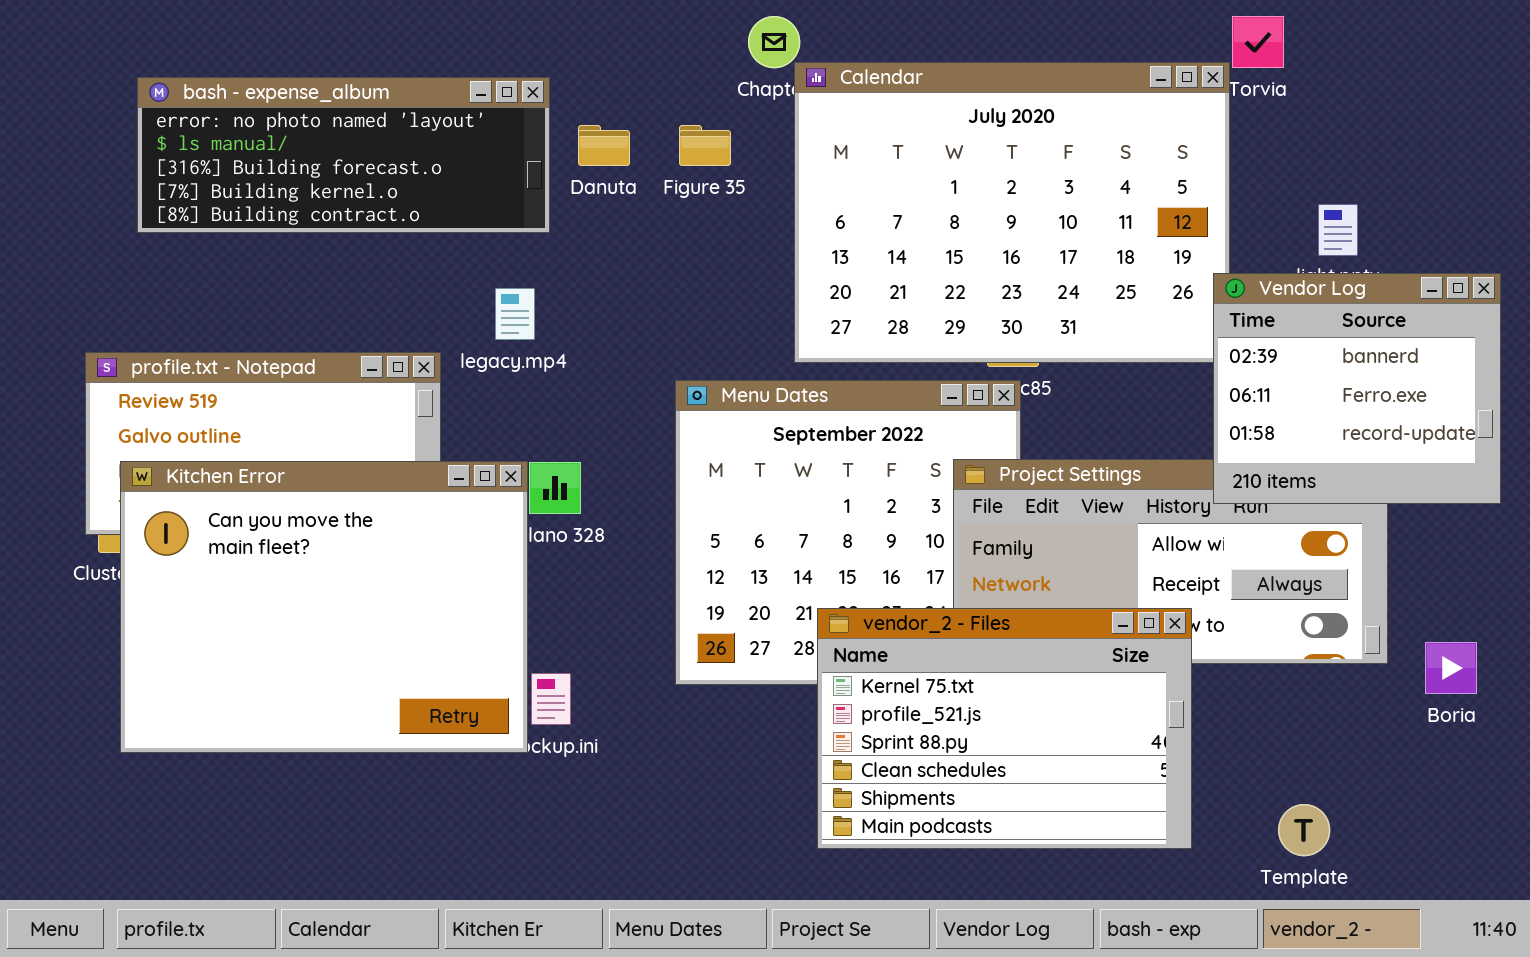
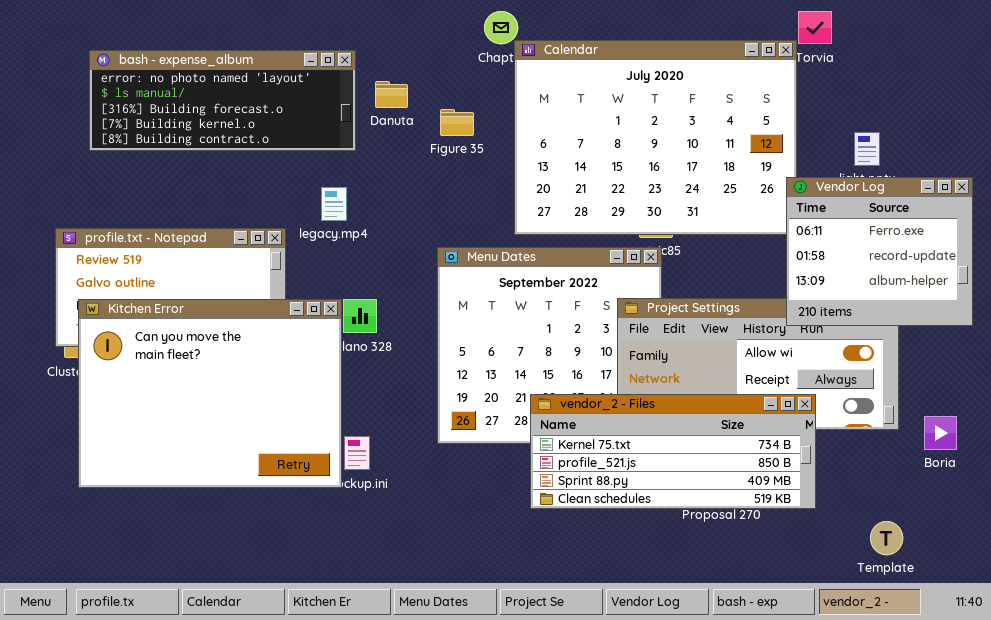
Figure 35: [679,125,731,166] -> [440,109,474,136], moved
Vendor Log: [1213,273,1501,504] -> [786,177,973,326], scrolled down 1 row
vendor_2 - Files: [817,608,1192,849] -> [530,394,816,509], resized
Template: [1278,804,1330,856] -> [870,521,903,555], moved

